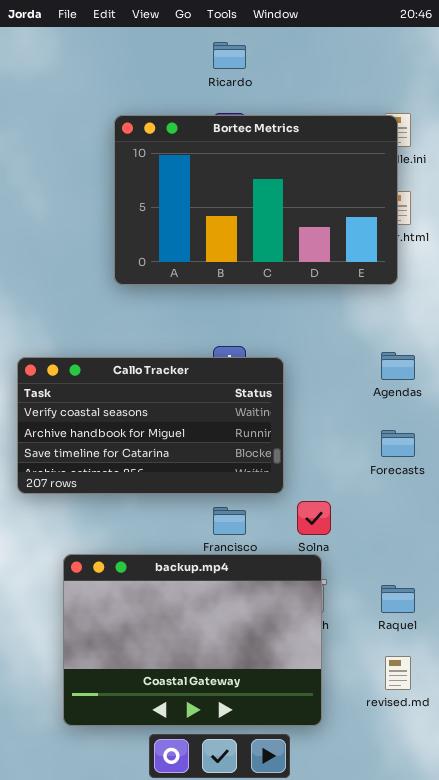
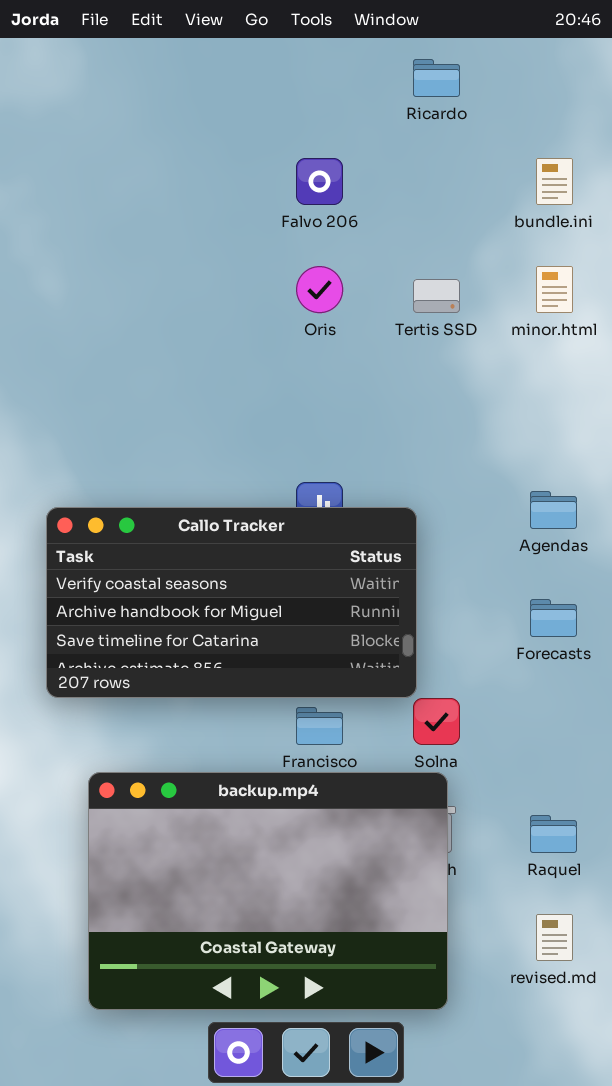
Ricardo: [213,42,246,69] -> [413,59,460,97], moved
Bortec Metrics: [114,115,398,285] -> none, closed
Callo Tracker: [17,357,284,494] -> [46,507,417,698], moved

